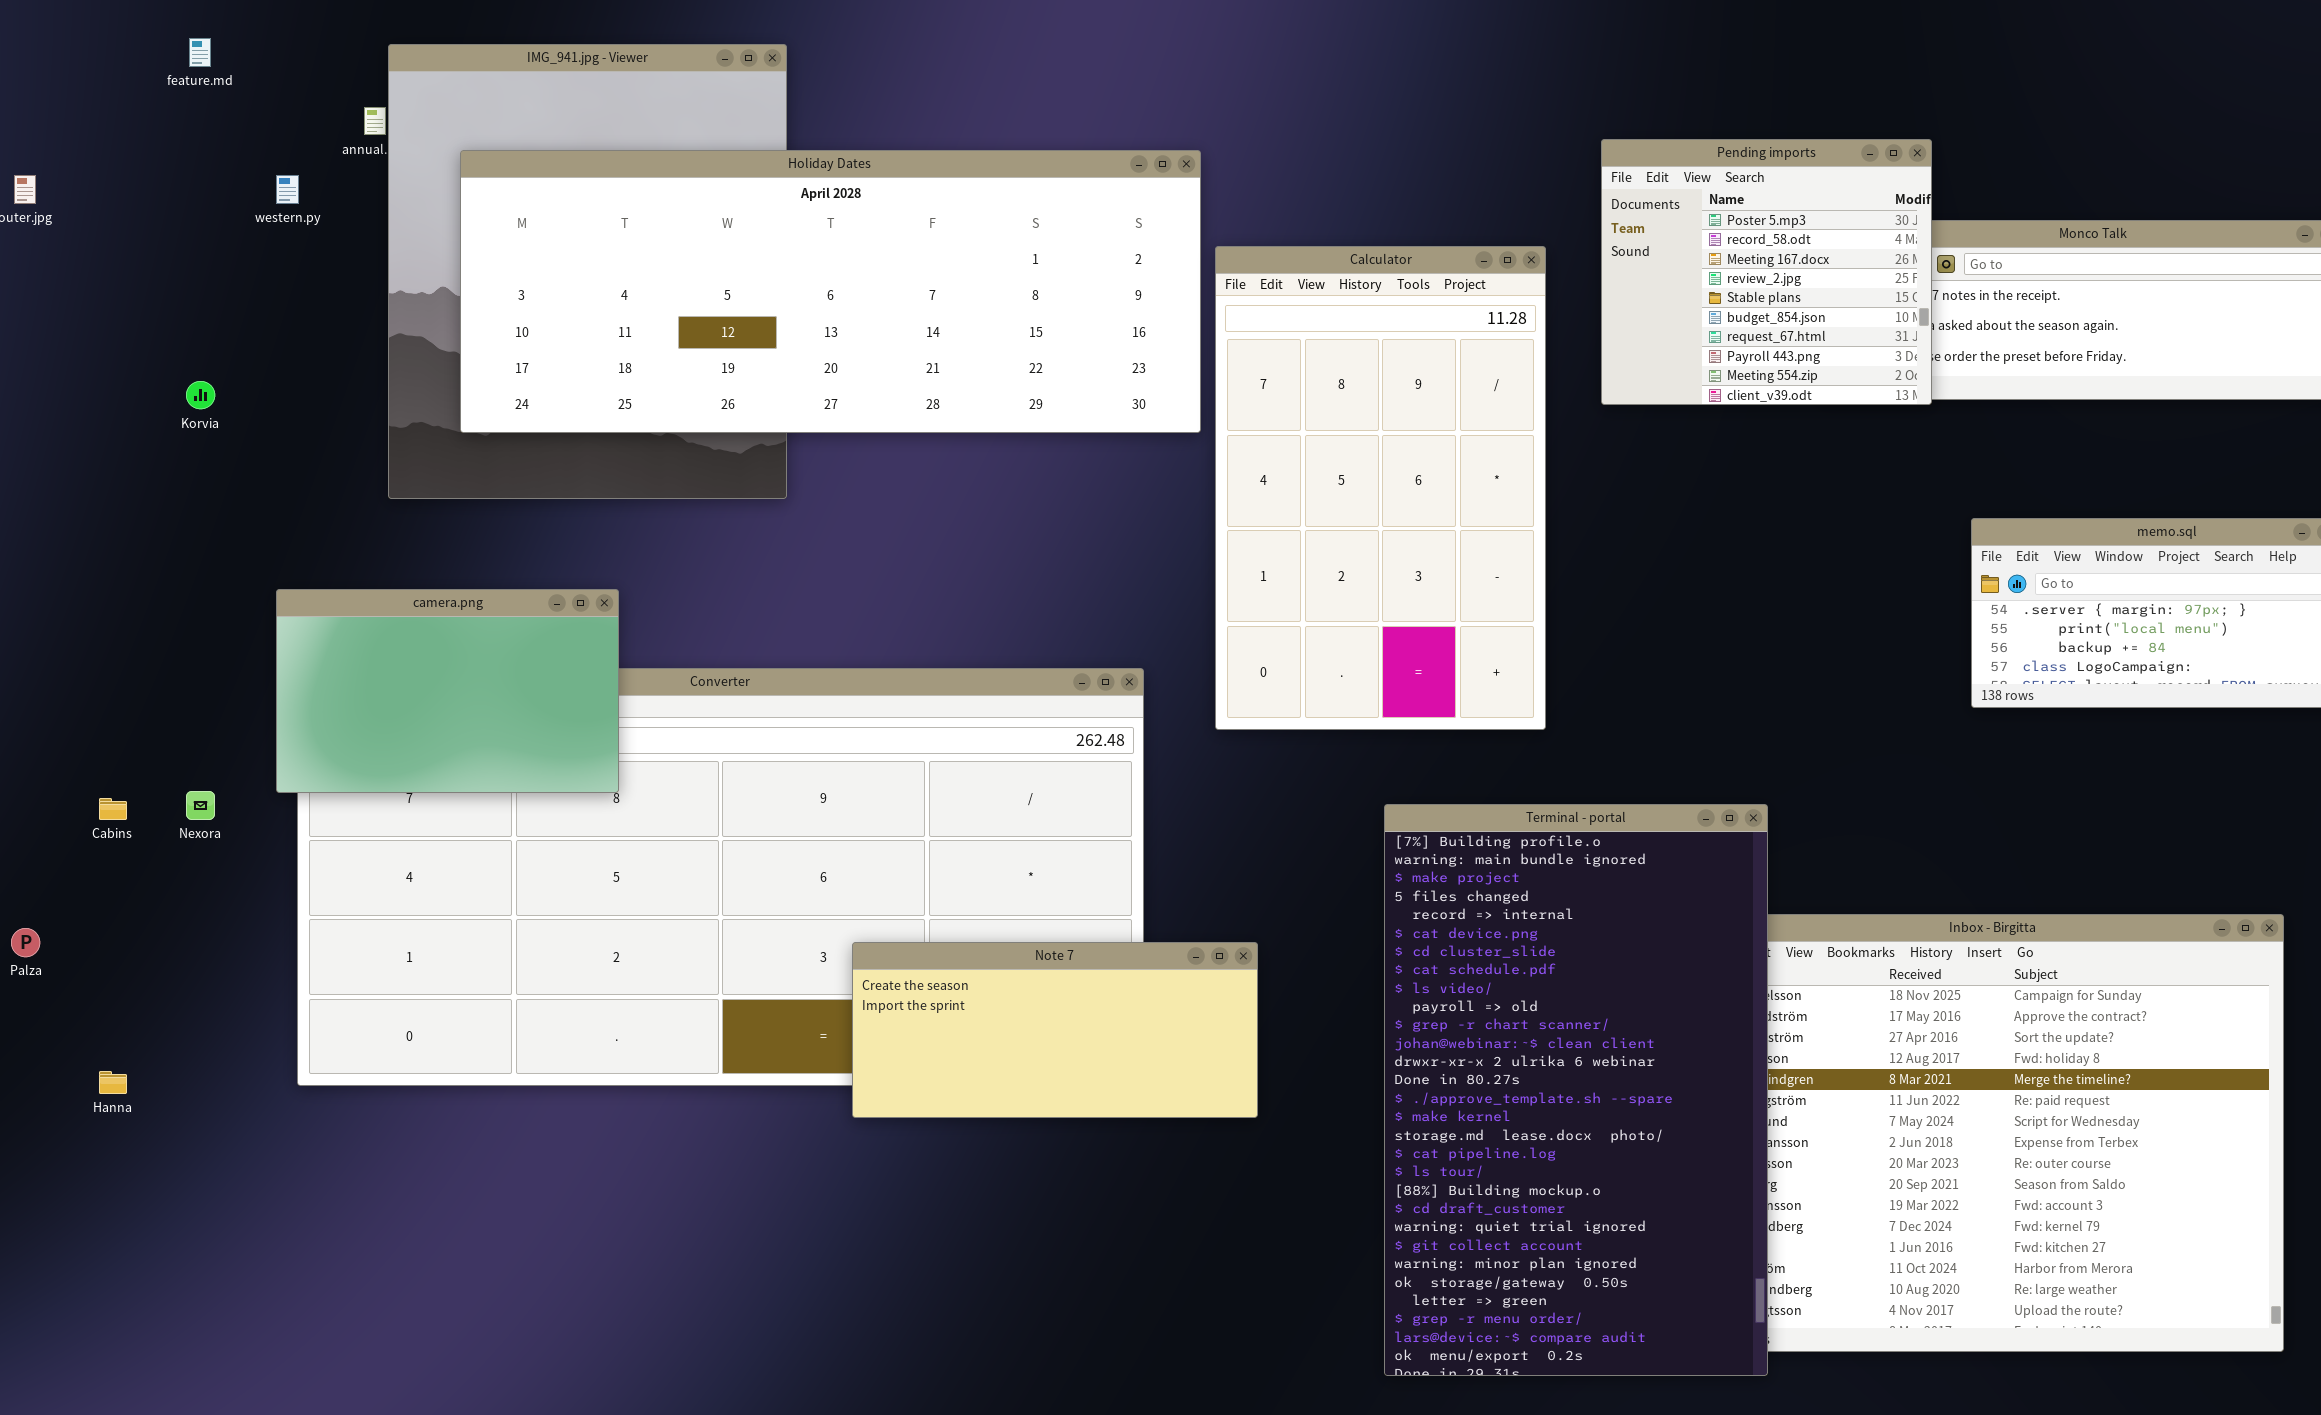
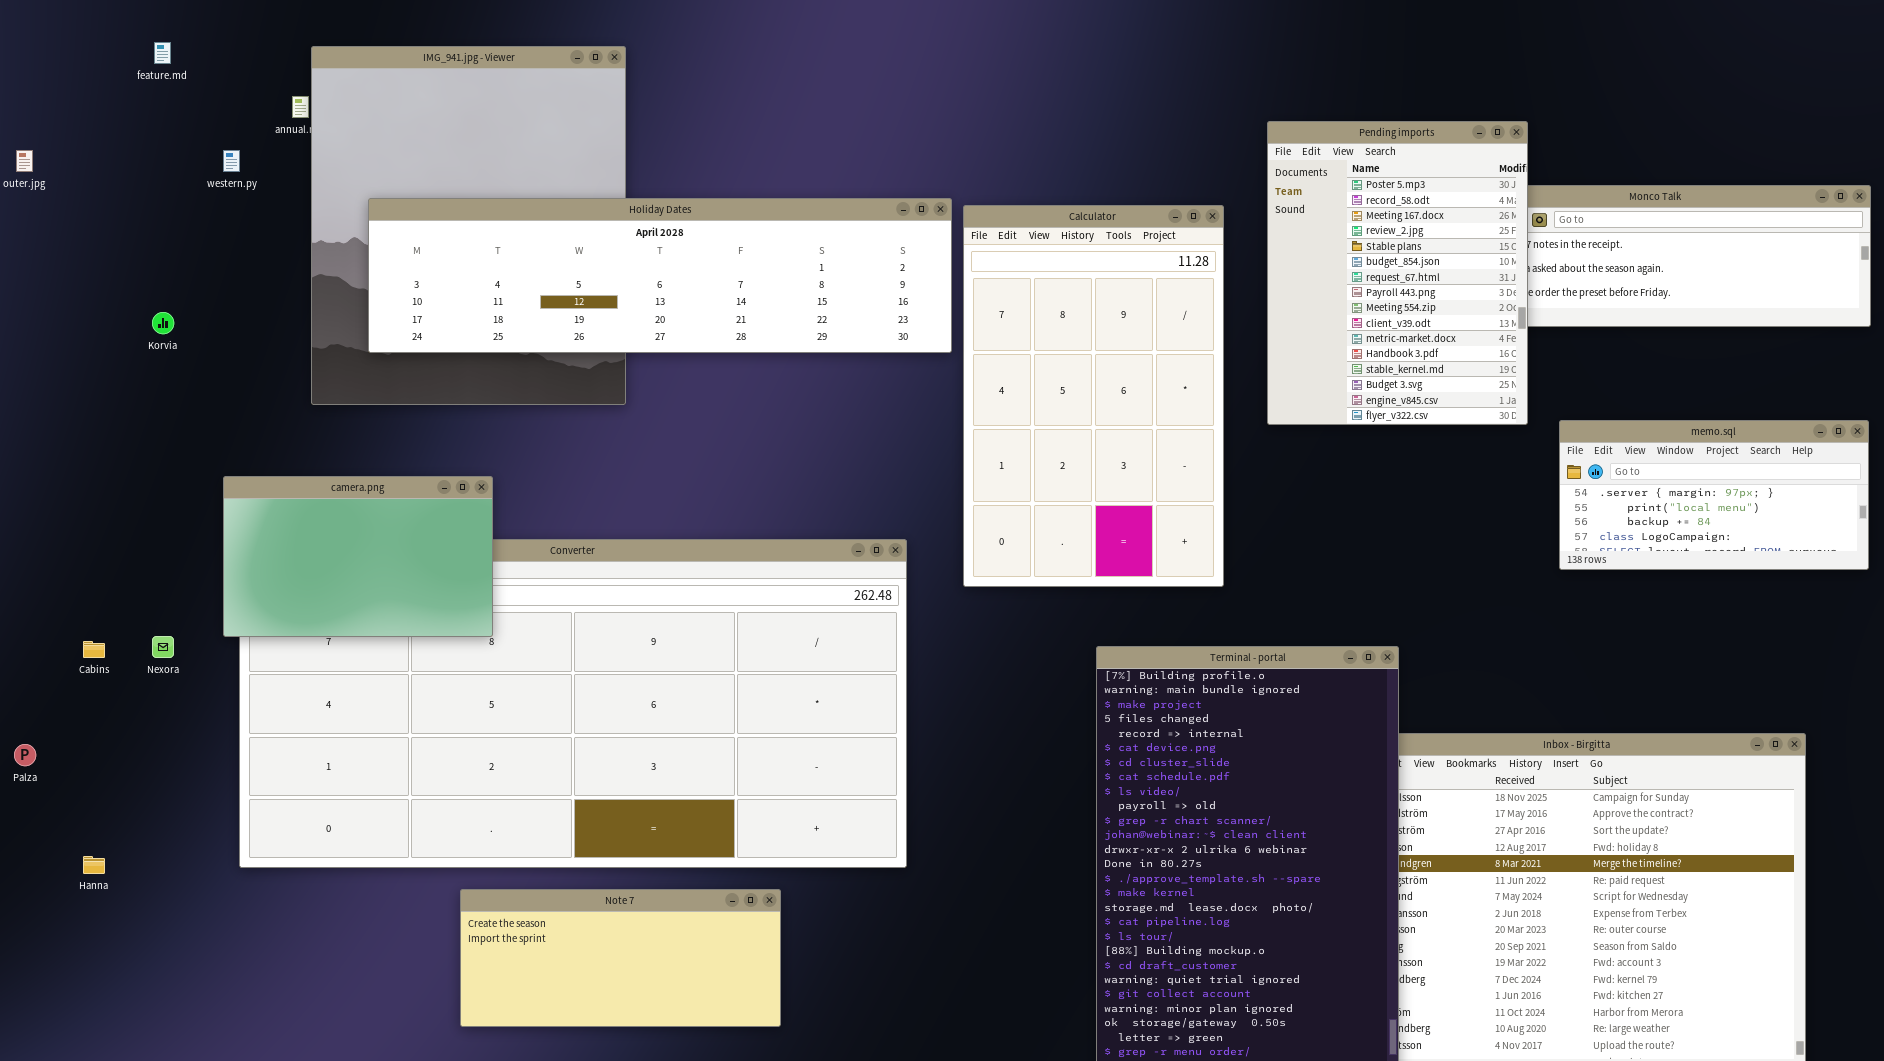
Pending imports: [1601,139,1932,405] -> [1267,121,1528,425], resized
Holiday Dates: [460,150,1201,433] -> [368,198,952,353], resized
Note 7: [852,942,1258,1118] -> [460,889,781,1027], moved

